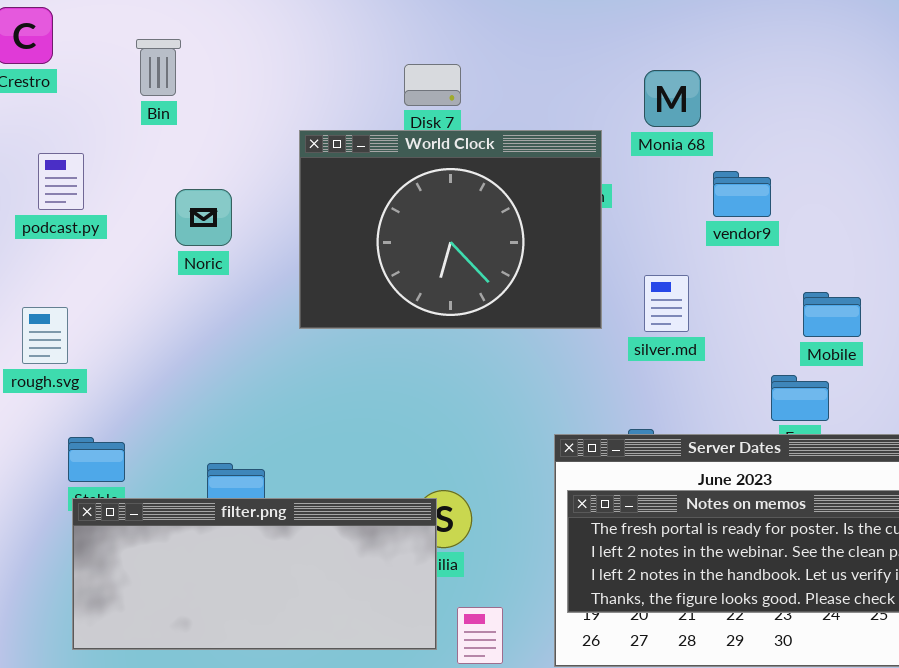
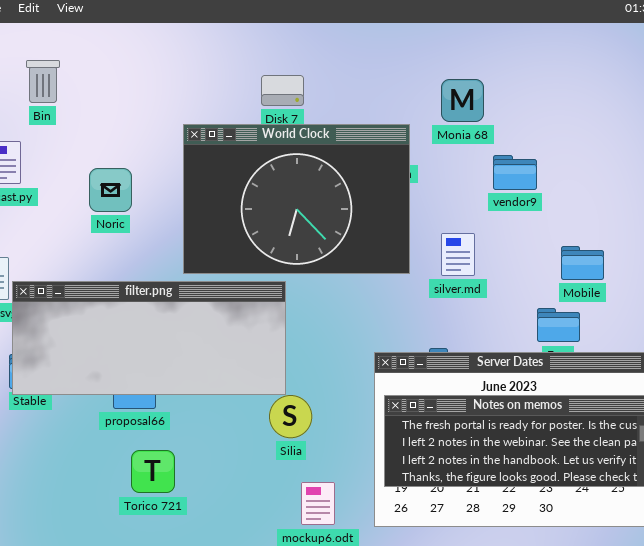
Bin: [136,39,181,96] -> [26,60,60,103], moved
filter.png: [72,498,437,650] -> [12,281,286,395], moved

